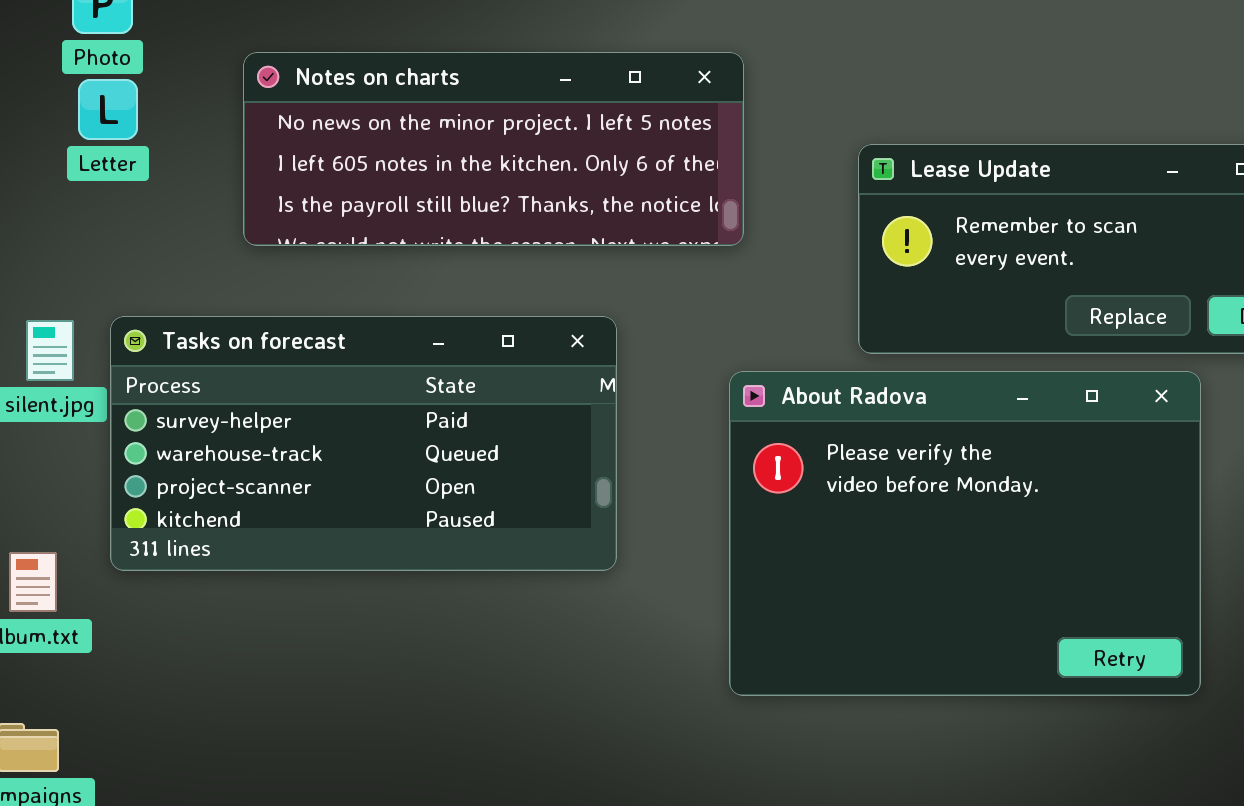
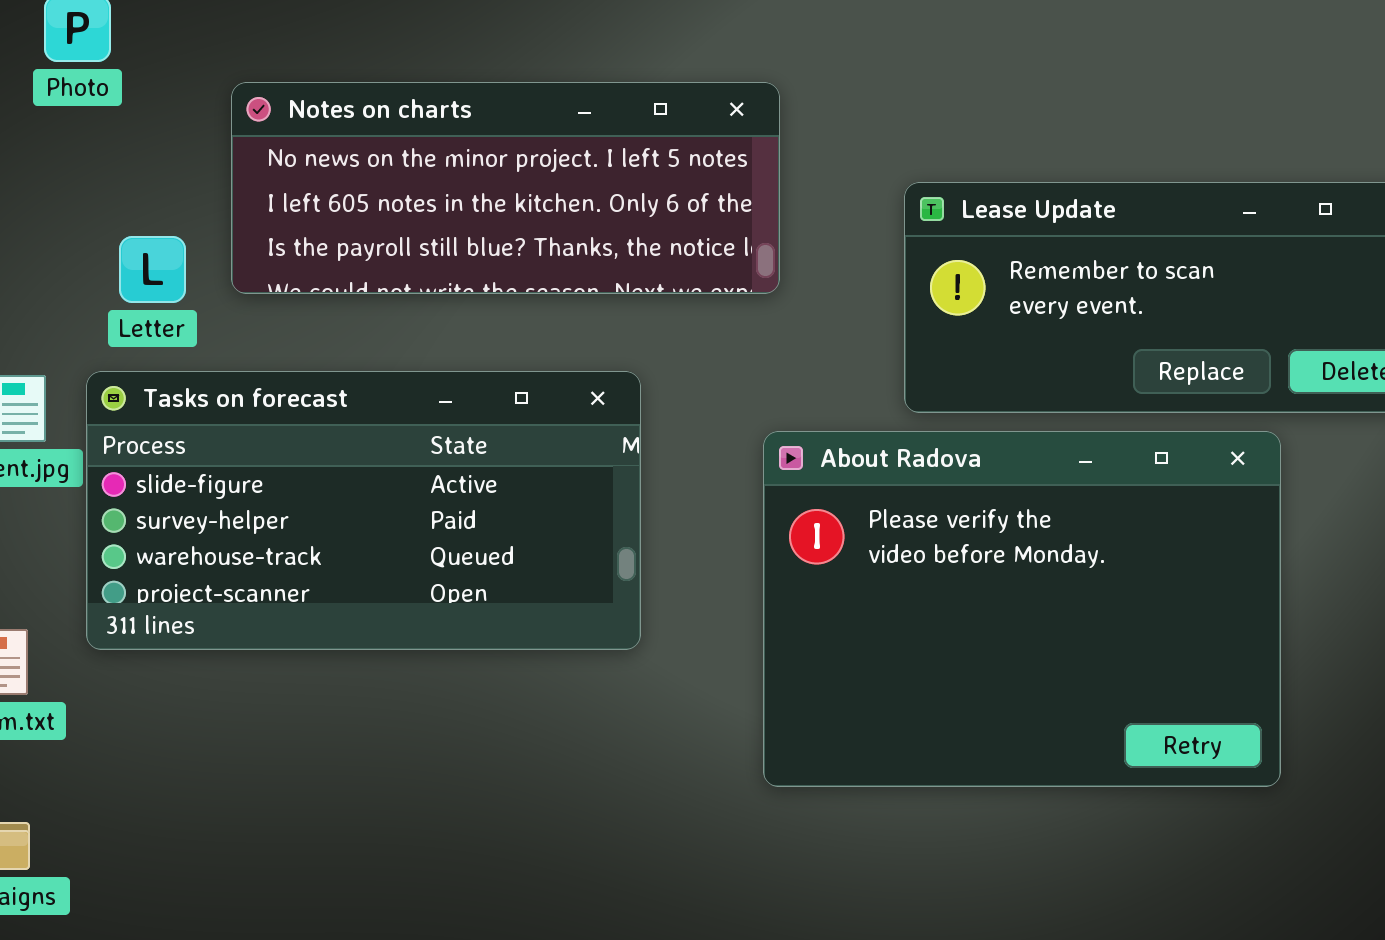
Letter: [78,79,138,140] -> [119,236,186,303], moved
Tasks on forecast: [110,316,617,571] -> [86,371,641,650], scrolled up 1 row

